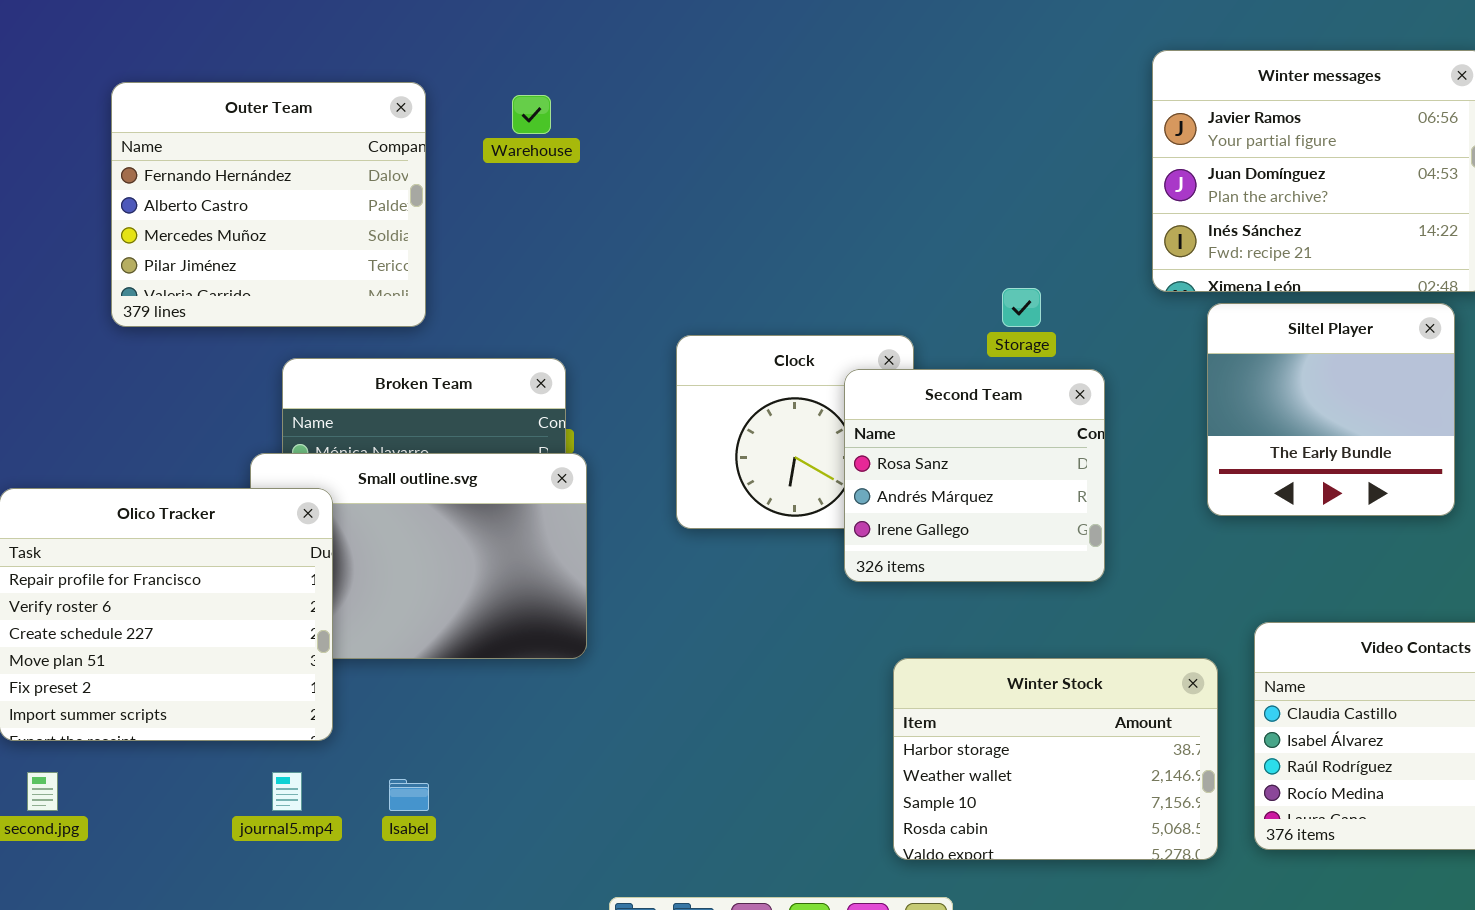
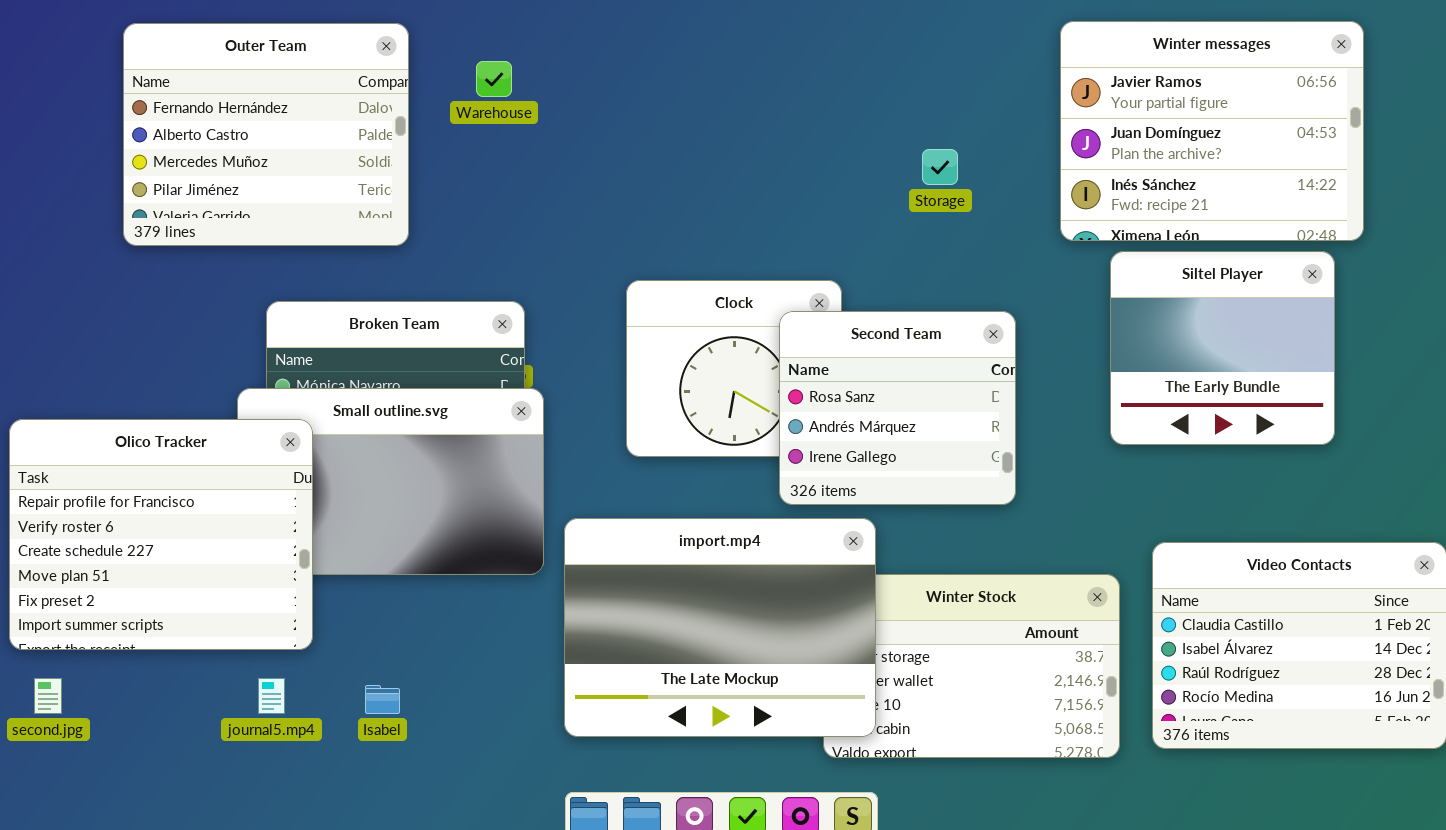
Outer Team: [111,82,426,327] -> [123,23,409,246], moved
Storage: [1002,288,1041,327] -> [922,149,958,185], moved
import.mp4: none -> [564,518,876,737], opened

